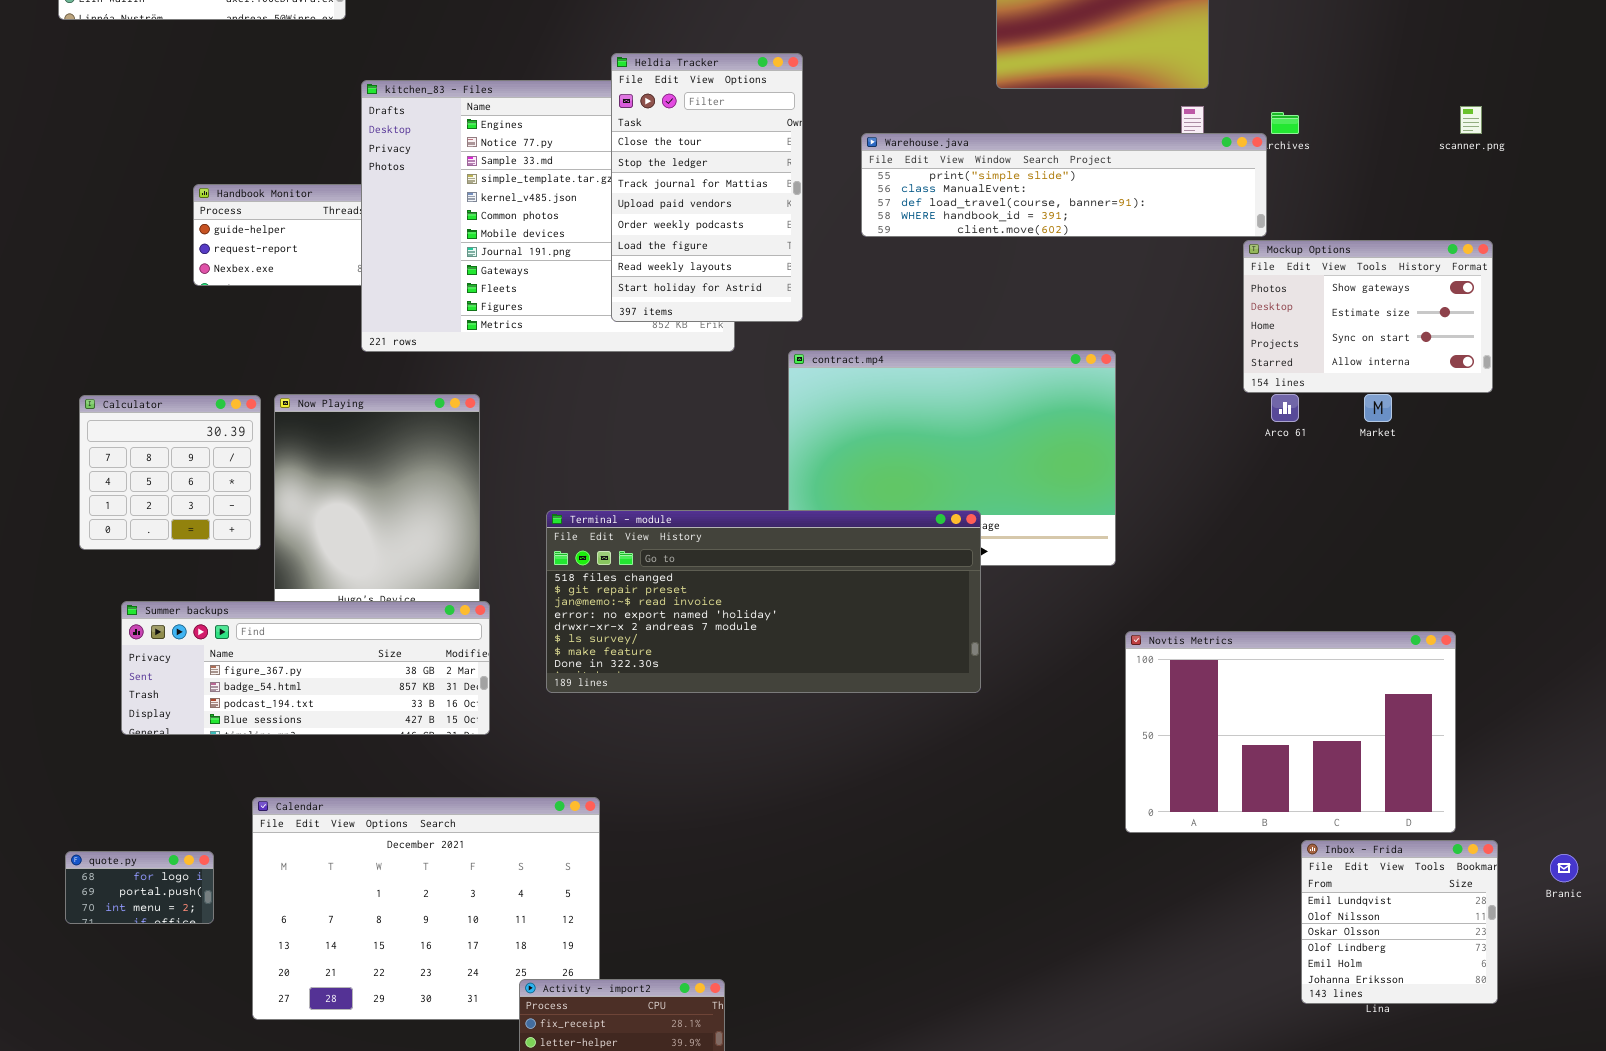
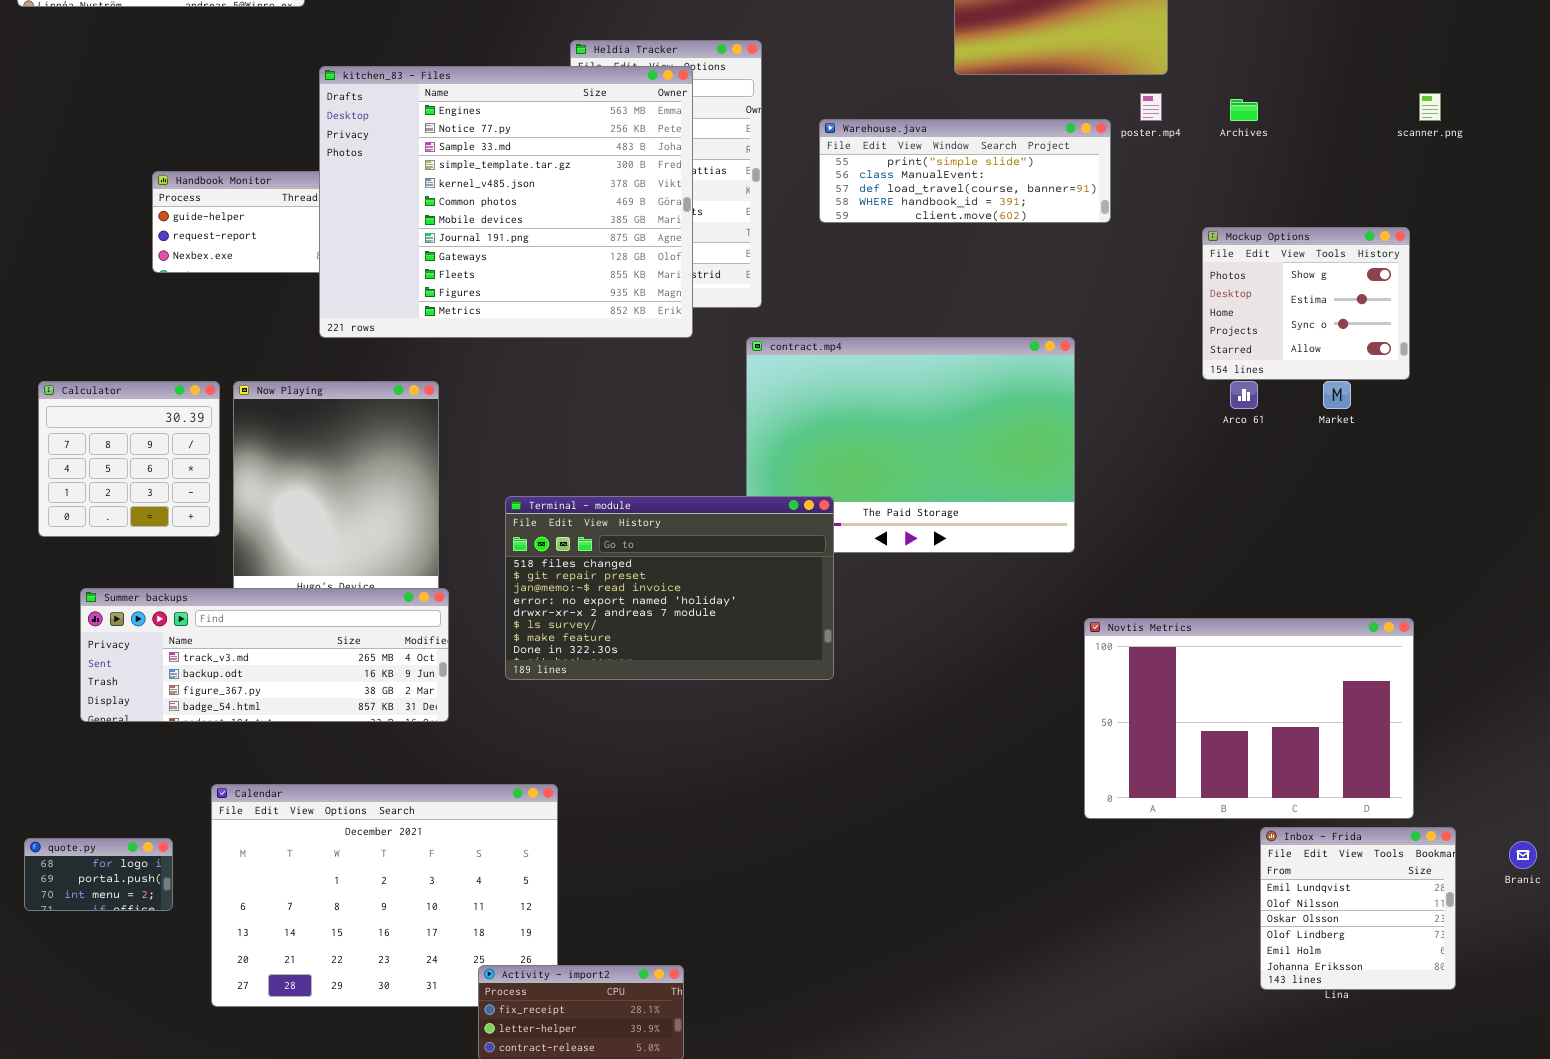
kitchen_83 - Files: [361,80,735,352] -> [319,66,693,338], raised
Warehouse.java: [861,133,1267,237] -> [819,119,1111,223], resized
Mockup Options: [1243,240,1493,393] -> [1202,227,1410,380], resized
Terminal - module: [546,510,981,693] -> [505,496,834,680], resized
Summer backups: [121,601,490,735] -> [80,588,449,722], scrolled up 2 rows

